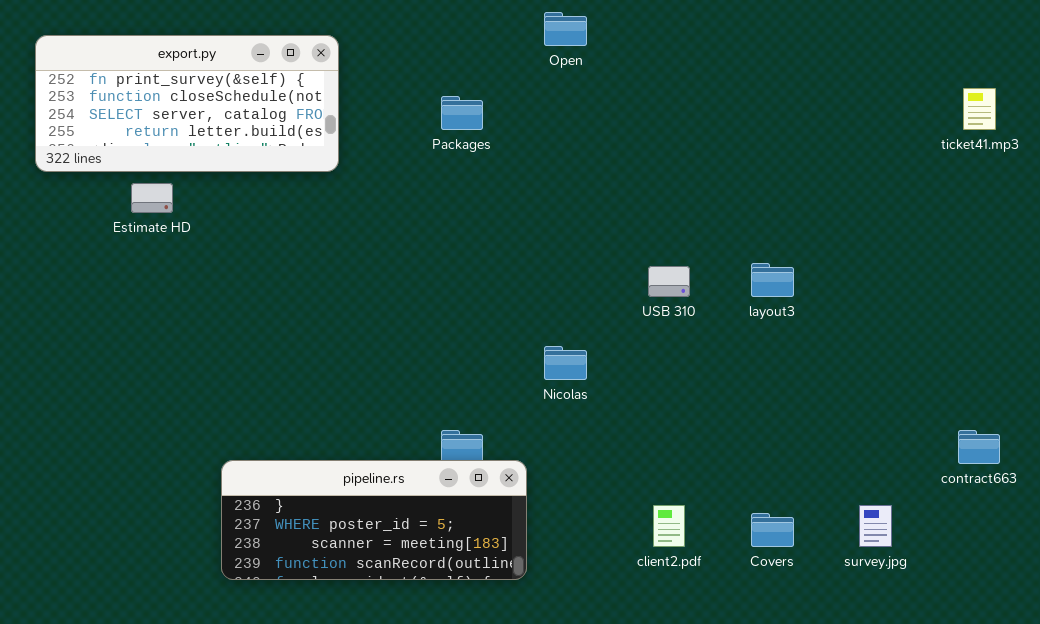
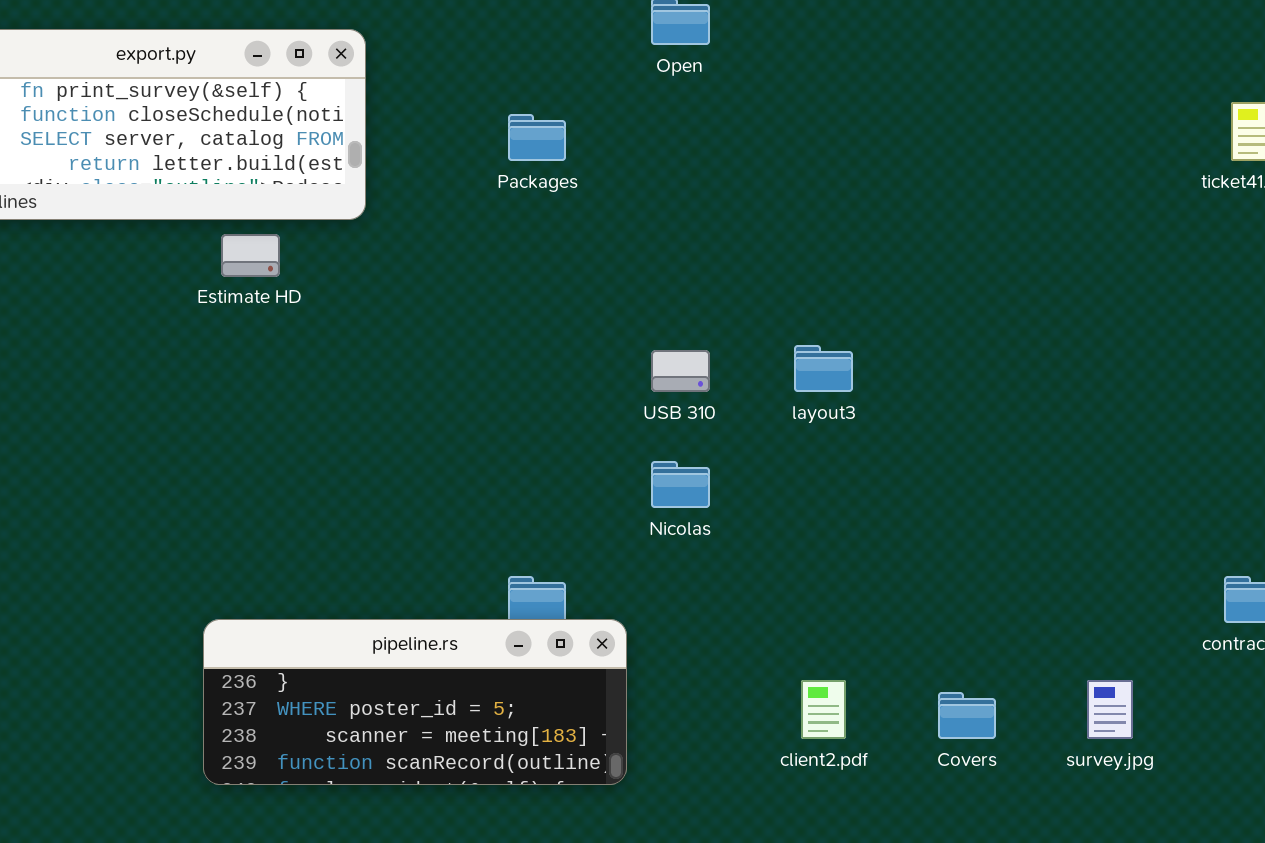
Estimate HD: [131,183,173,213] -> [221,234,280,277], moved
layout3: [751,263,794,297] -> [794,345,853,392], moved
USB 310: [648,266,690,297] -> [651,350,710,392], moved

